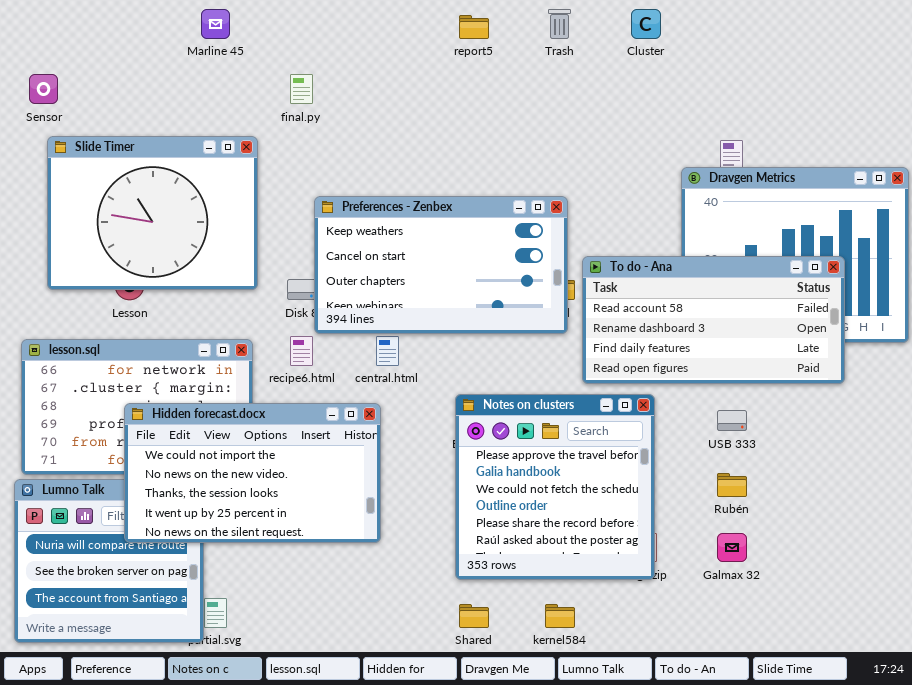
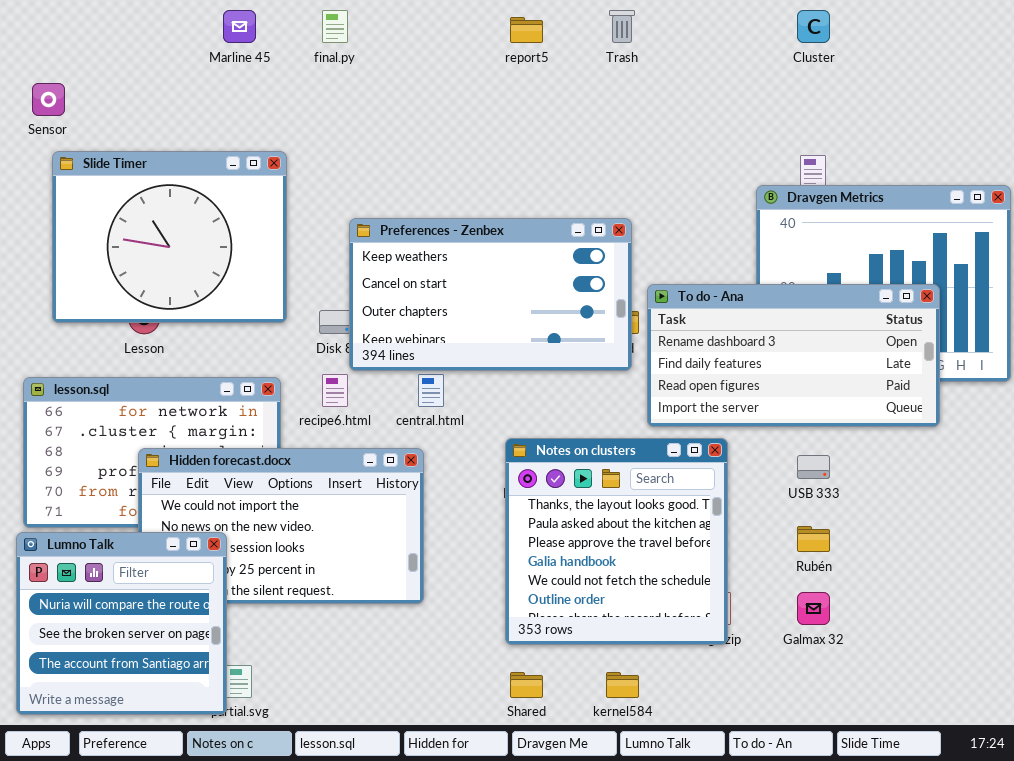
Cluster: [631,9,661,39] -> [797,10,830,43], moved
final.py: [290,74,313,104] -> [322,10,348,43], moved
To do - Ana: [582,256,845,384] -> [647,284,940,427], scrolled down 1 row
Notes on clusters: [455,394,655,580] -> [505,438,728,645], scrolled up 2 rows
Lumno Talk: [14,479,204,643] -> [16,532,227,715], raised

